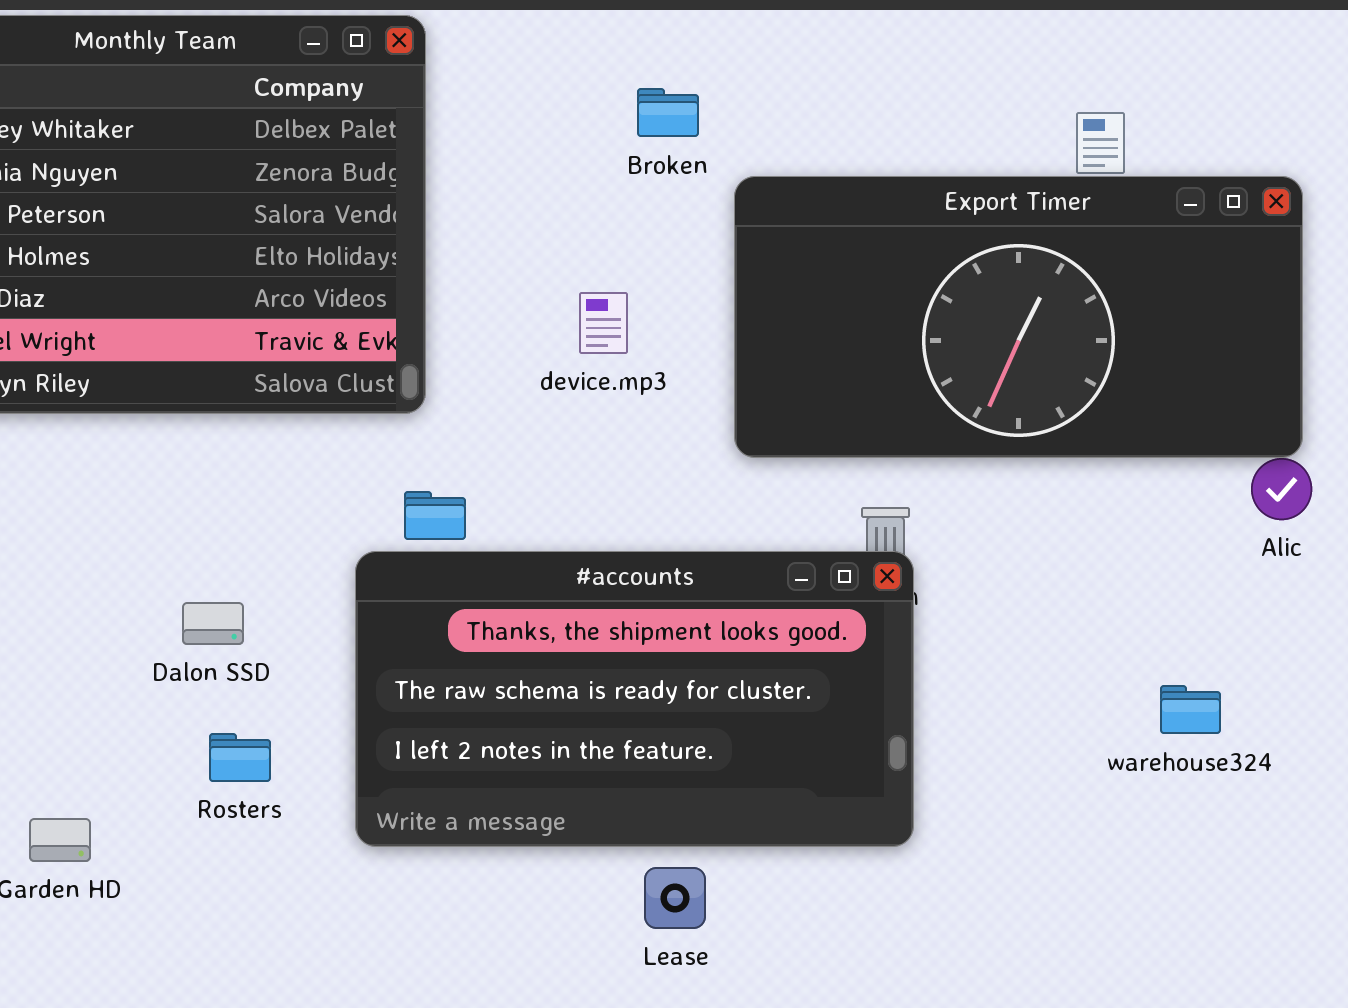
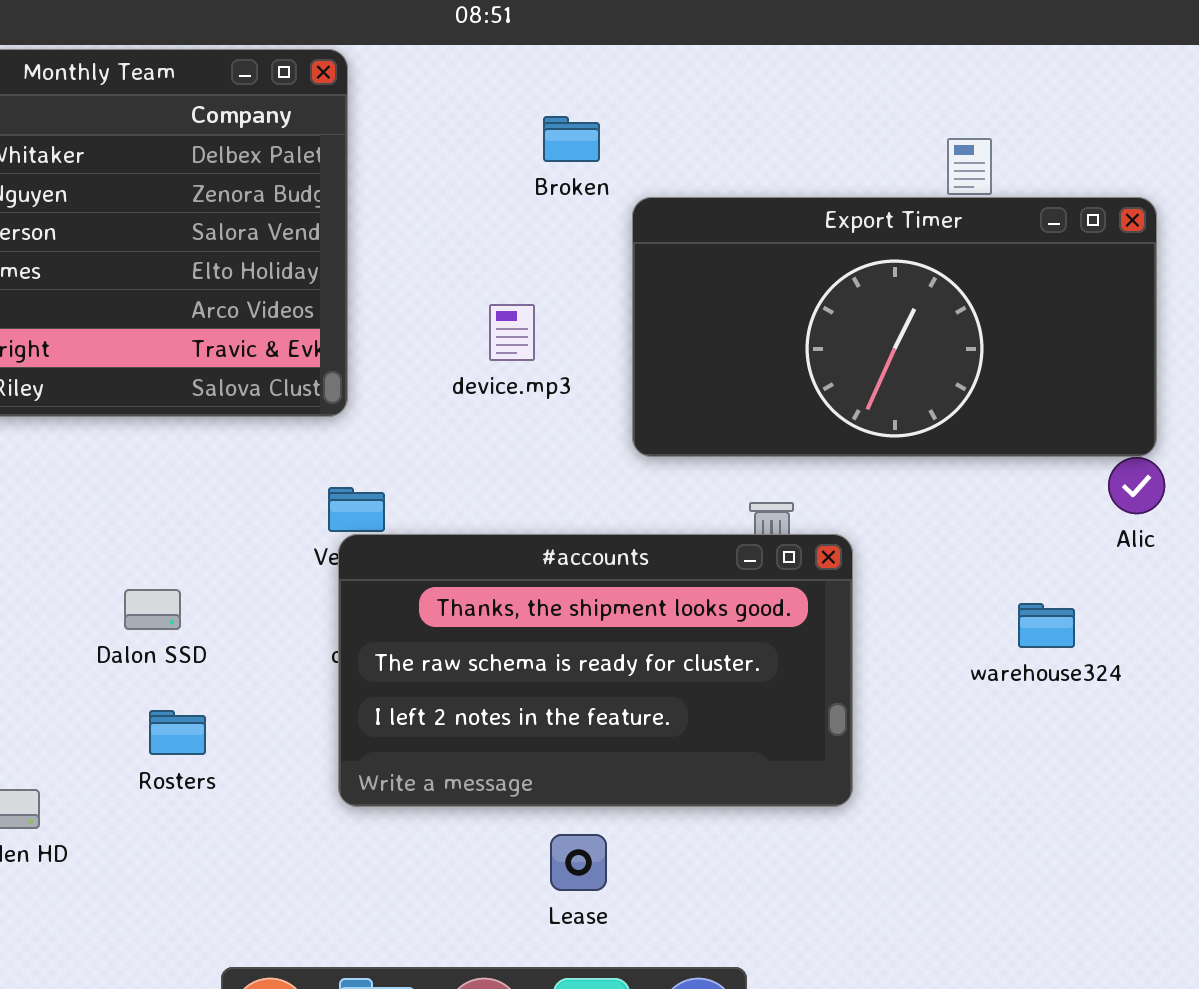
#accounts: [355,551,914,847] -> [338,534,853,807], moved
warehouse324: [1160,685,1221,734] -> [1018,603,1075,648], moved

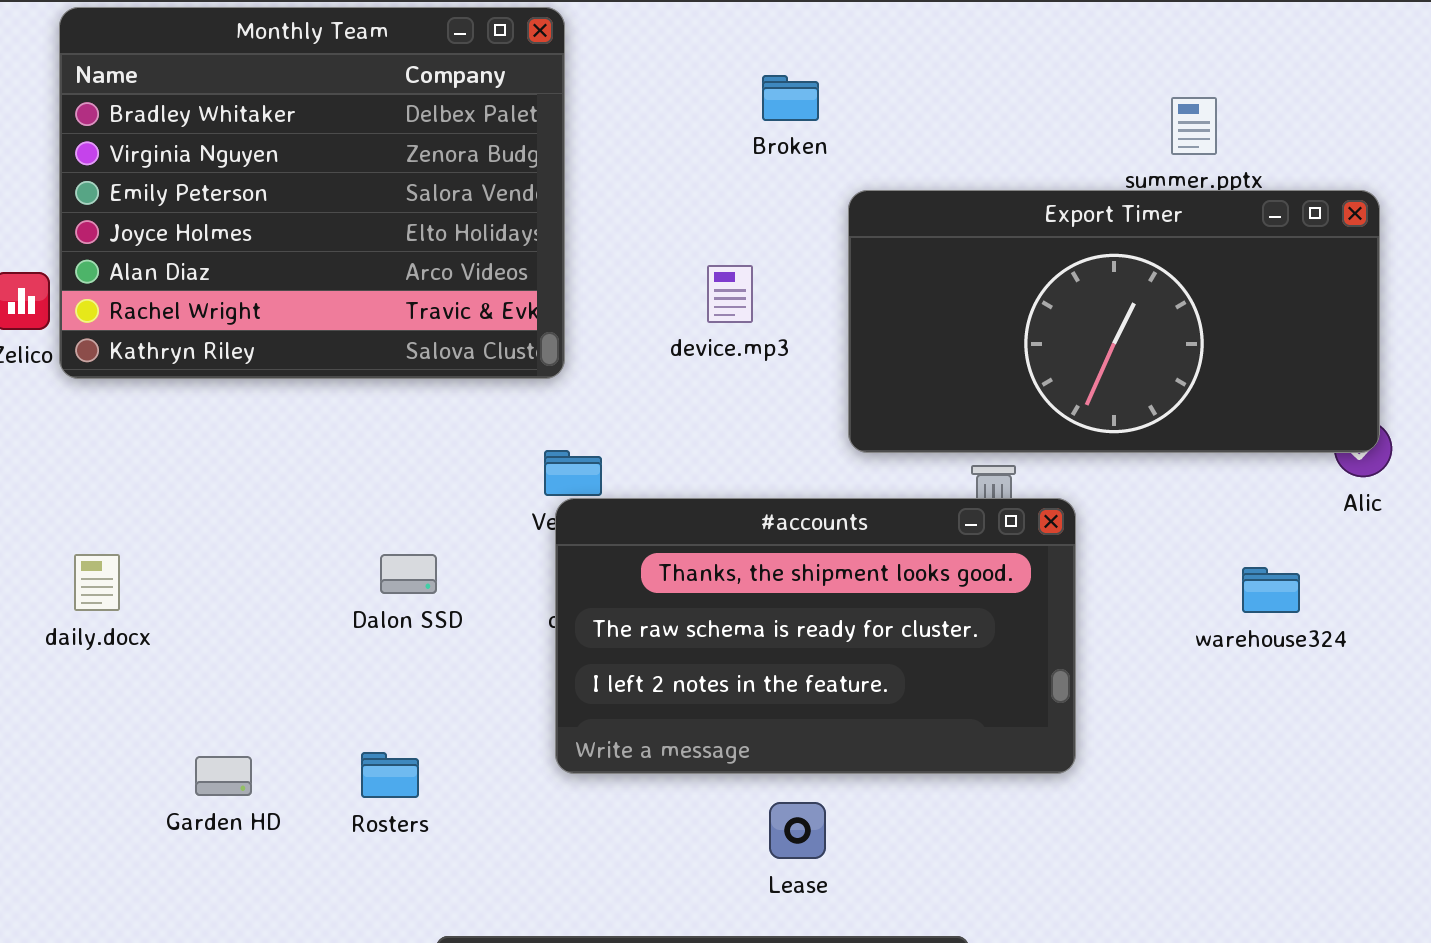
Export Timer: [632,197,1157,457] -> [848,190,1380,453], moved
Dalon SSD: [124,589,181,630] -> [380,554,437,594], moved
Rosters: [149,710,206,755] -> [361,752,419,798], moved

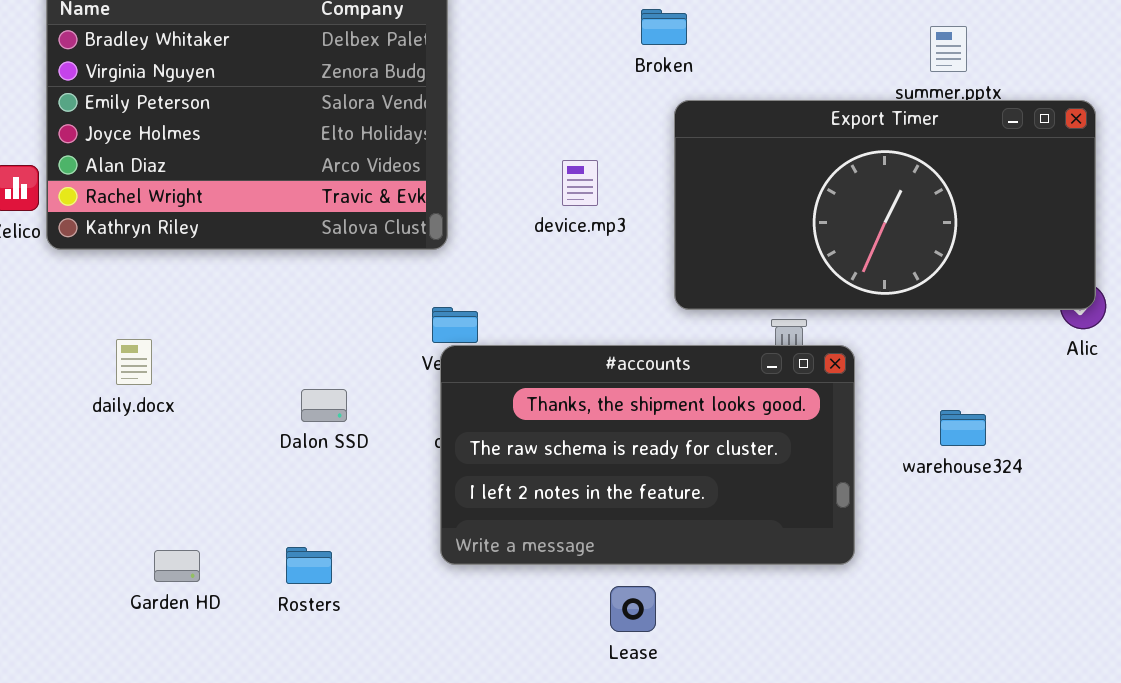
Broken: [762,75,819,121] -> [641,9,687,45], moved
daily.docx: [74,554,120,611] -> [116,339,152,385], moved
warehouse324: [1242,567,1300,613] -> [940,410,986,446], moved

